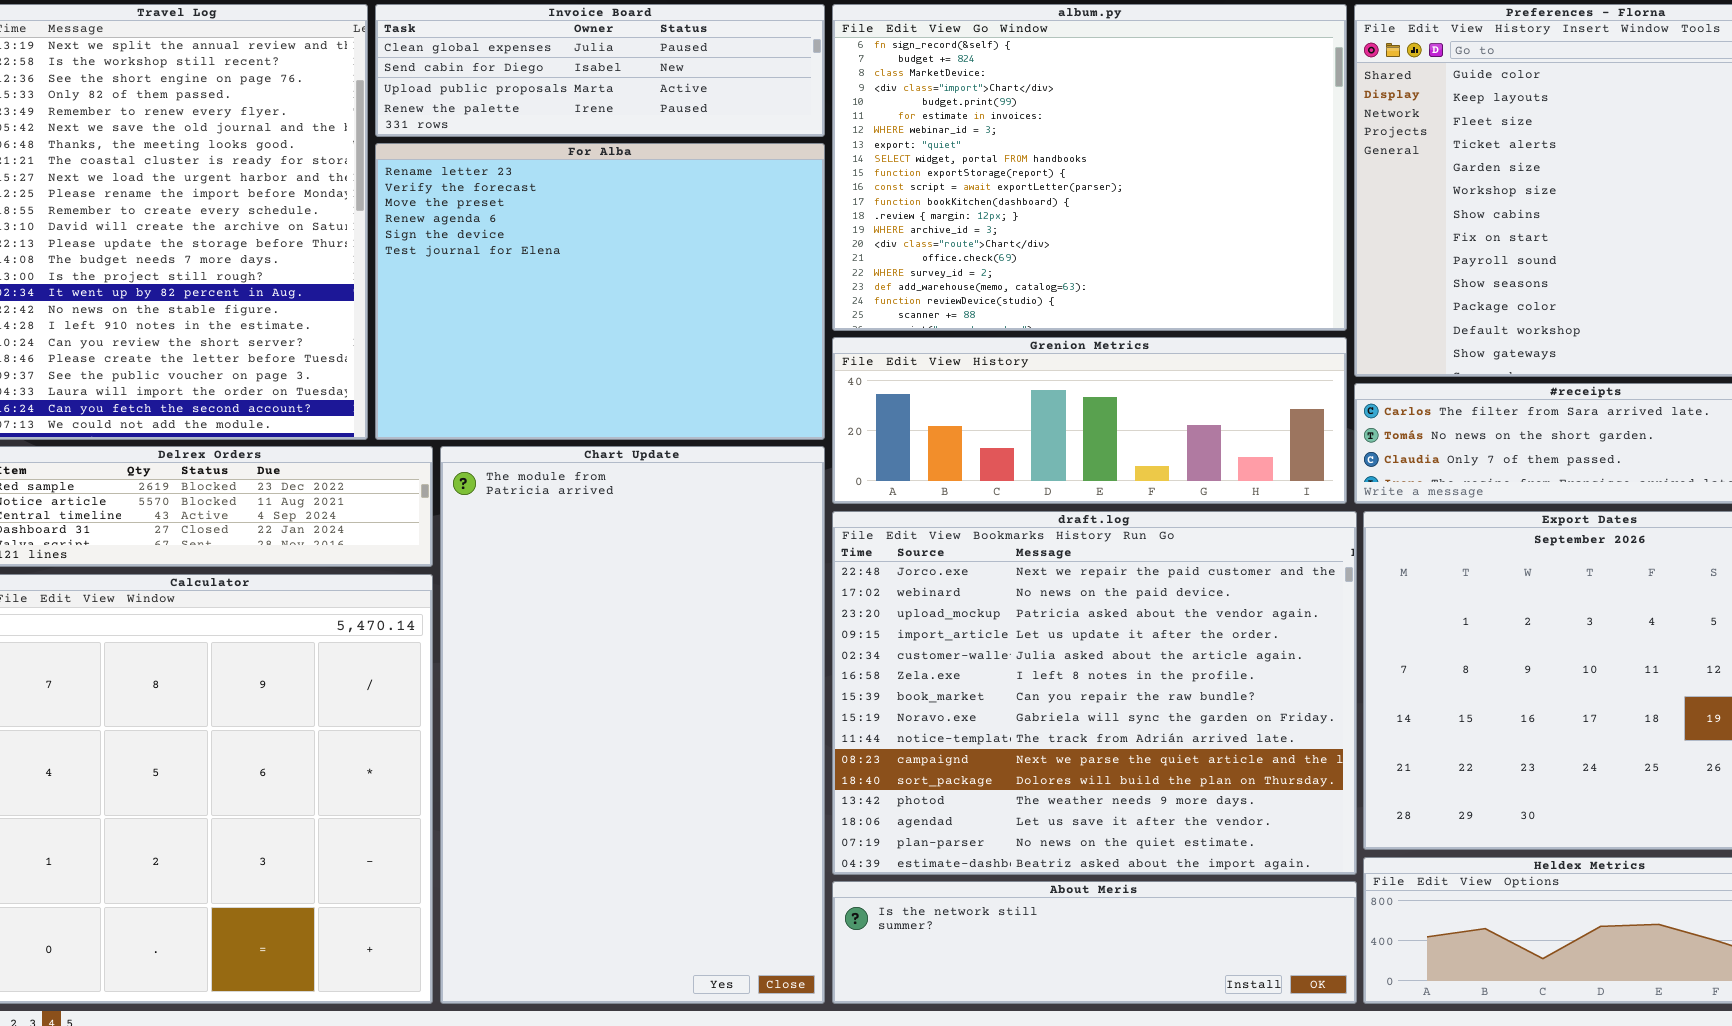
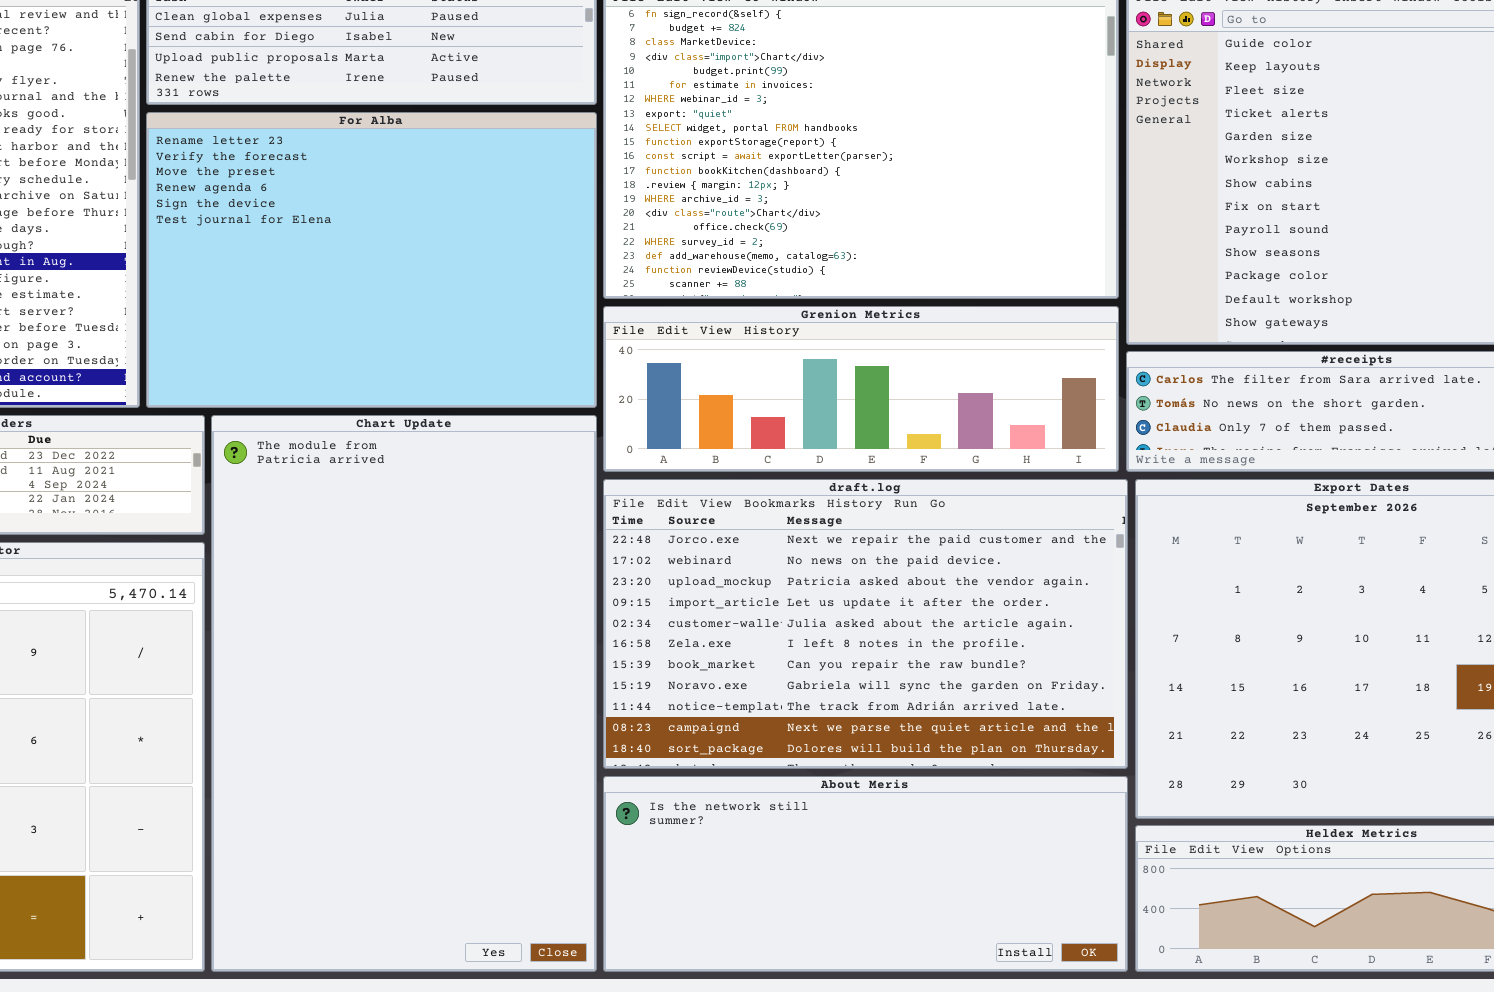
draft.log: [832,511,1357,875] -> [603,479,1128,769], resized
About Meris: [832,881,1357,1004] -> [603,776,1128,972], resized

